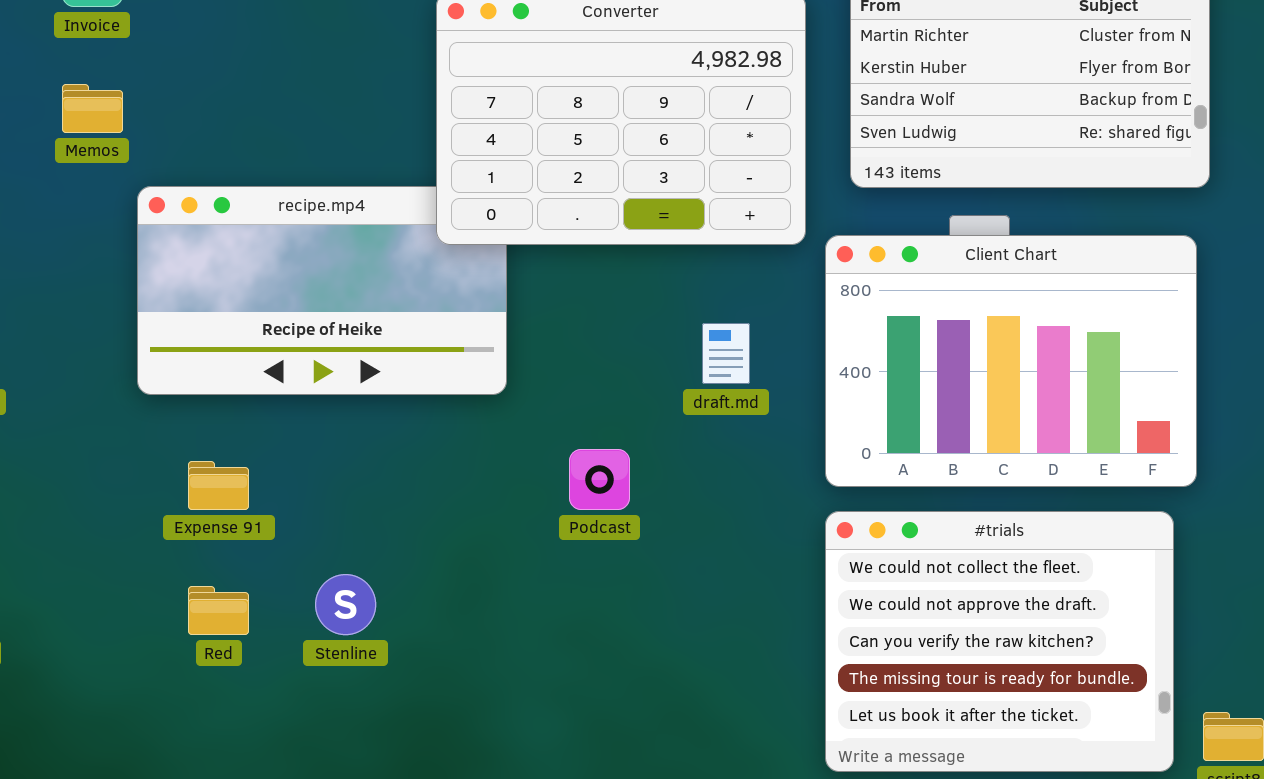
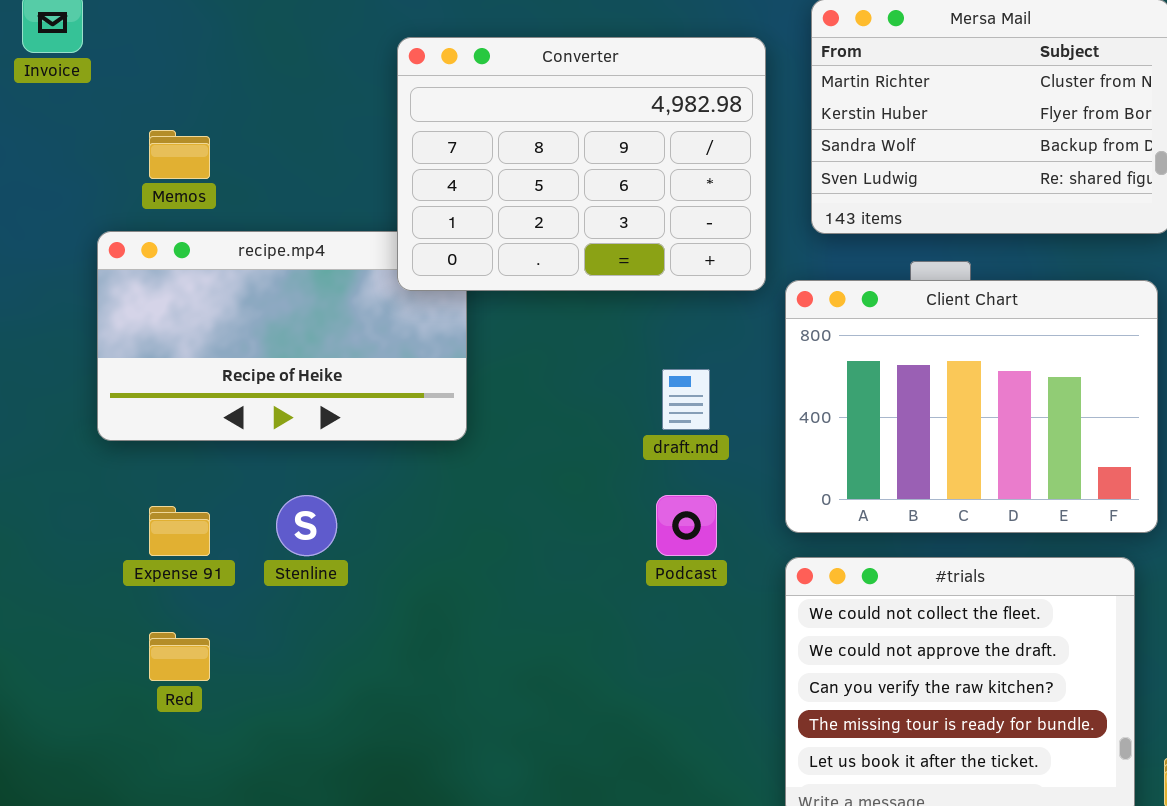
Memos: [62,84,123,133] -> [149,130,210,179], moved
Podcast: [569,449,630,510] -> [656,495,717,556], moved
Stenline: [315,574,376,635] -> [276,495,337,556], moved

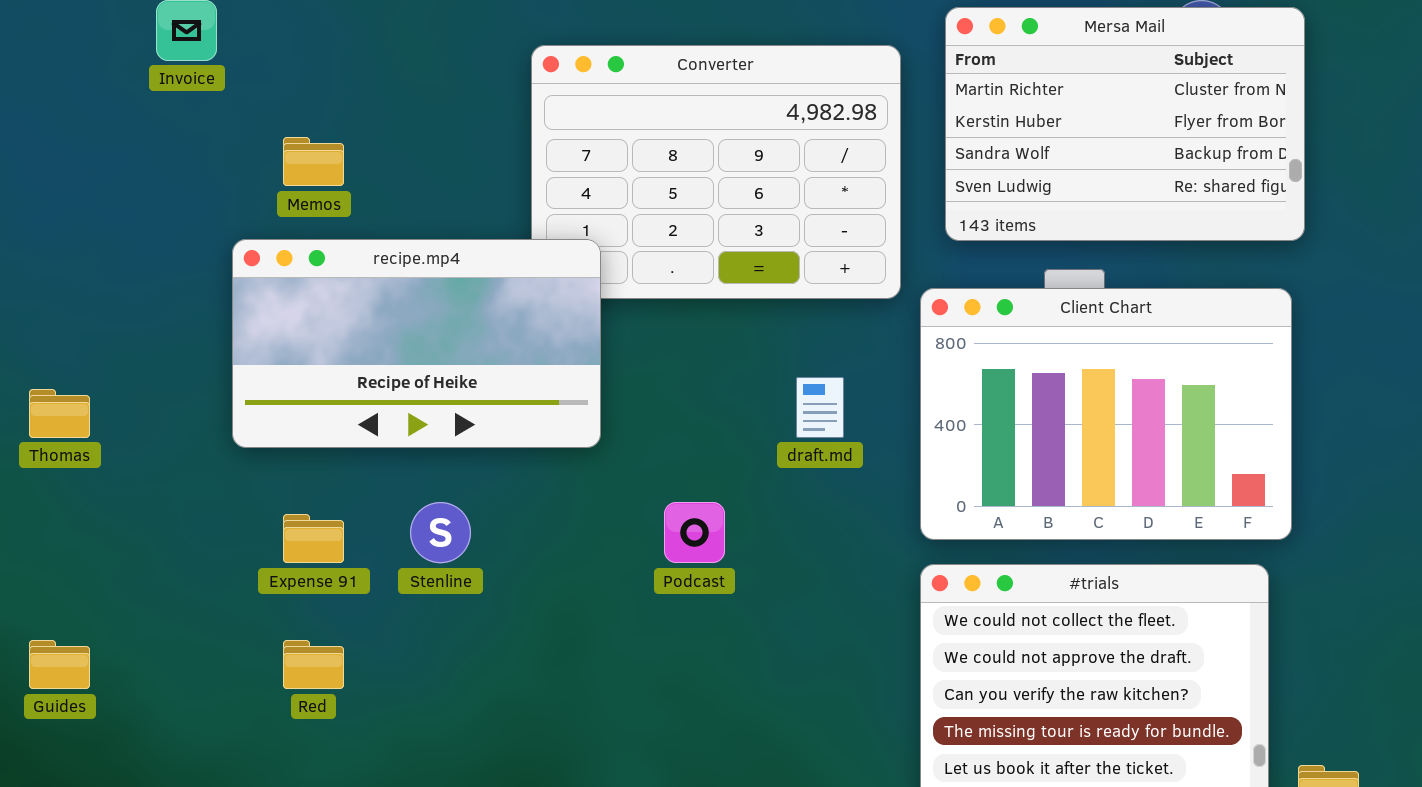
recipe.mp4: [97,231,467,441] -> [232,239,601,448], raised
Podcast: [656,495,717,556] -> [664,502,725,563], moved

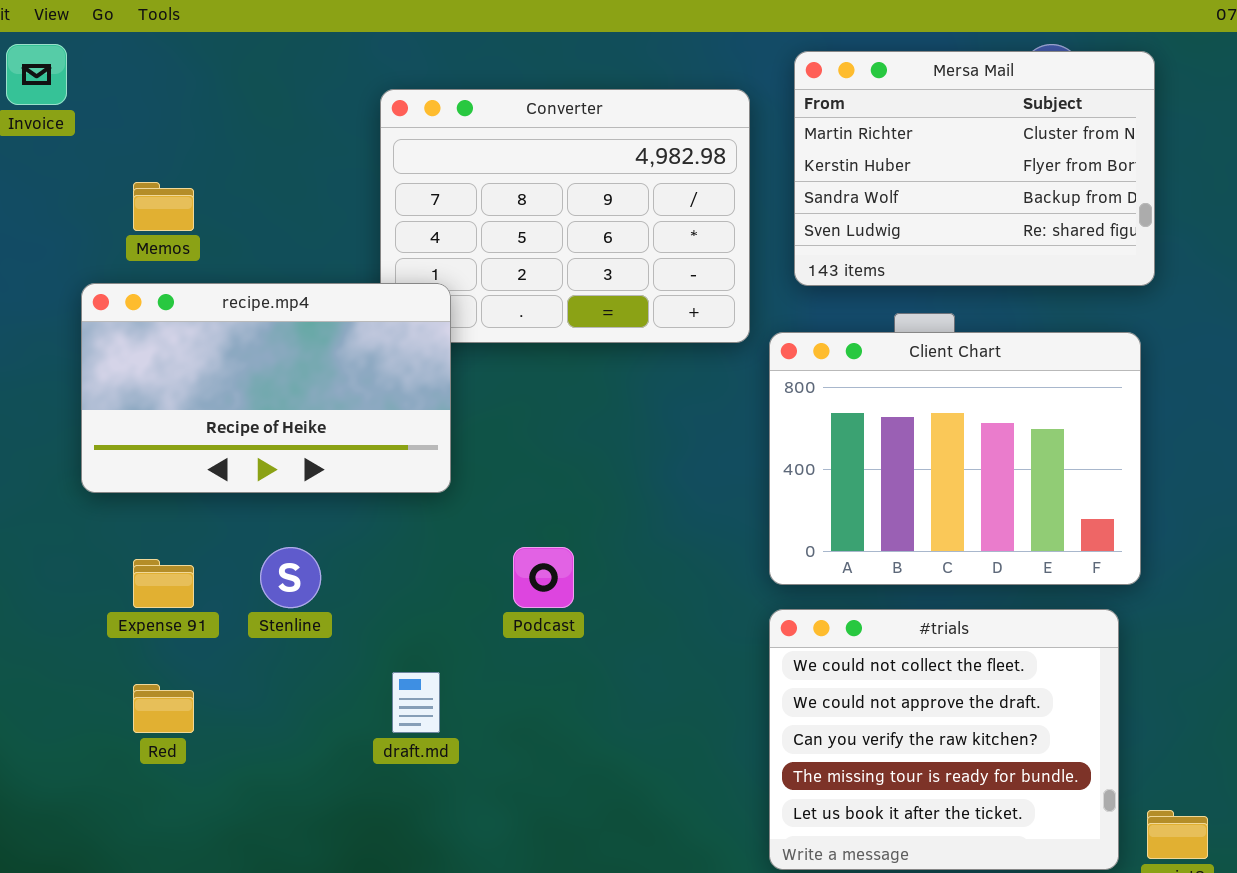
draft.md: [796,377,844,438] -> [392,672,440,733], moved

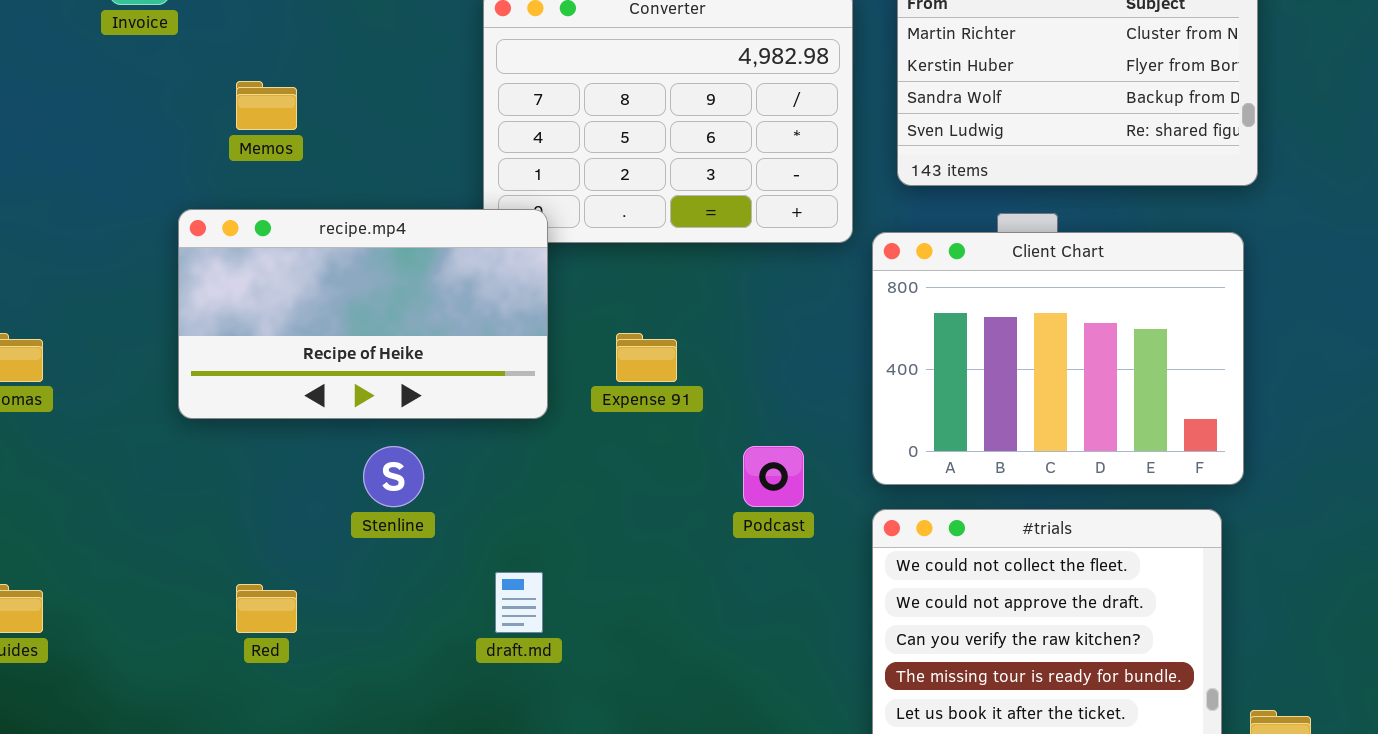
recipe.mp4: [81,283,451,493] -> [178,209,548,419], moved
Podcast: [513,547,574,608] -> [743,446,804,507], moved
Expense 91: [133,559,194,608] -> [616,333,677,382], moved

